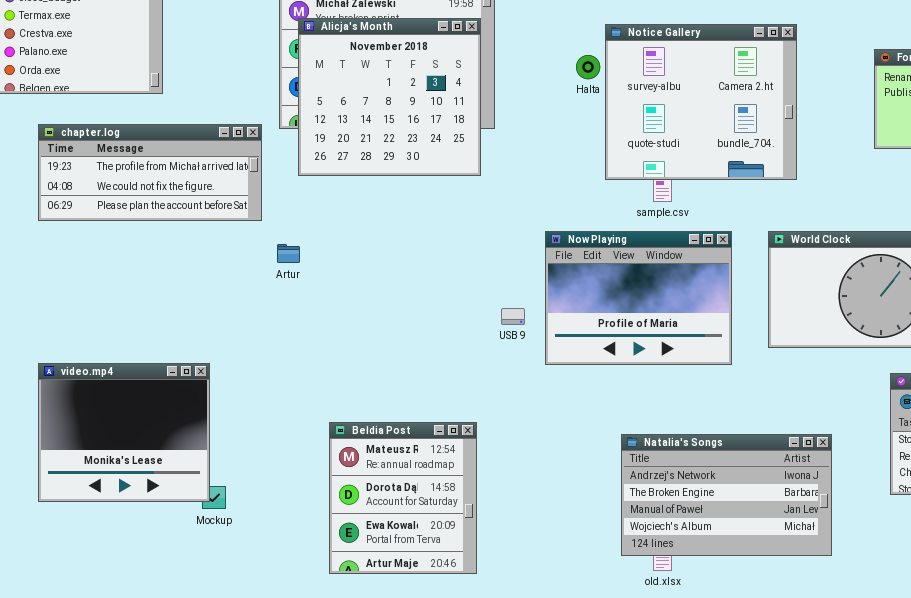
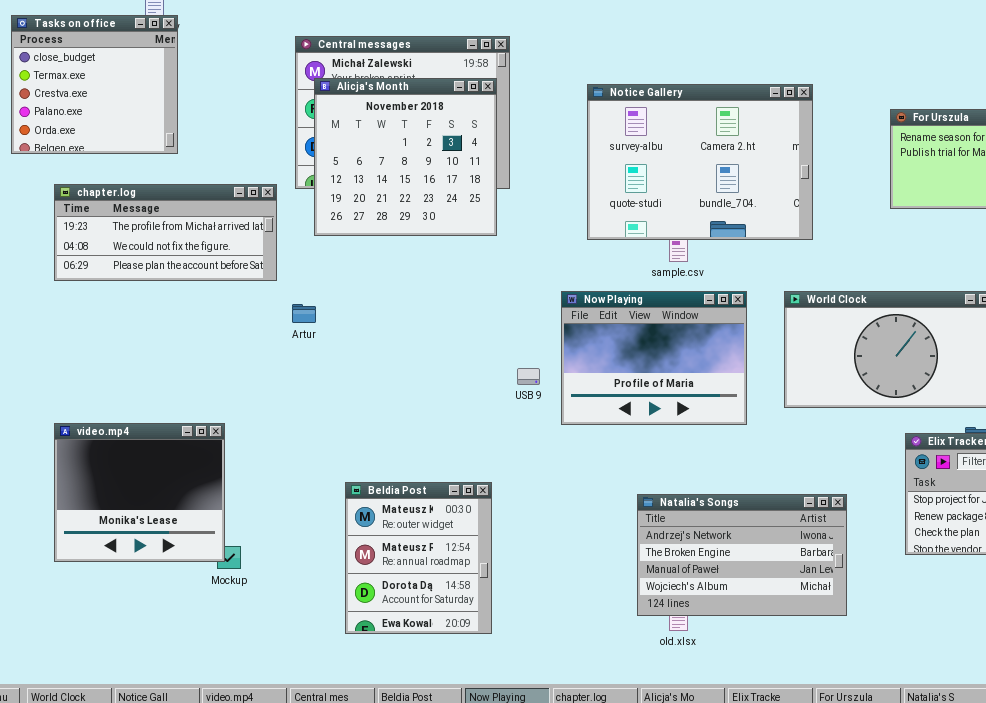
Notice Gallery: [605,24,797,180] -> [587,84,813,240], resized
Beldia Post: [329,422,477,574] -> [345,482,492,634], scrolled up 1 row

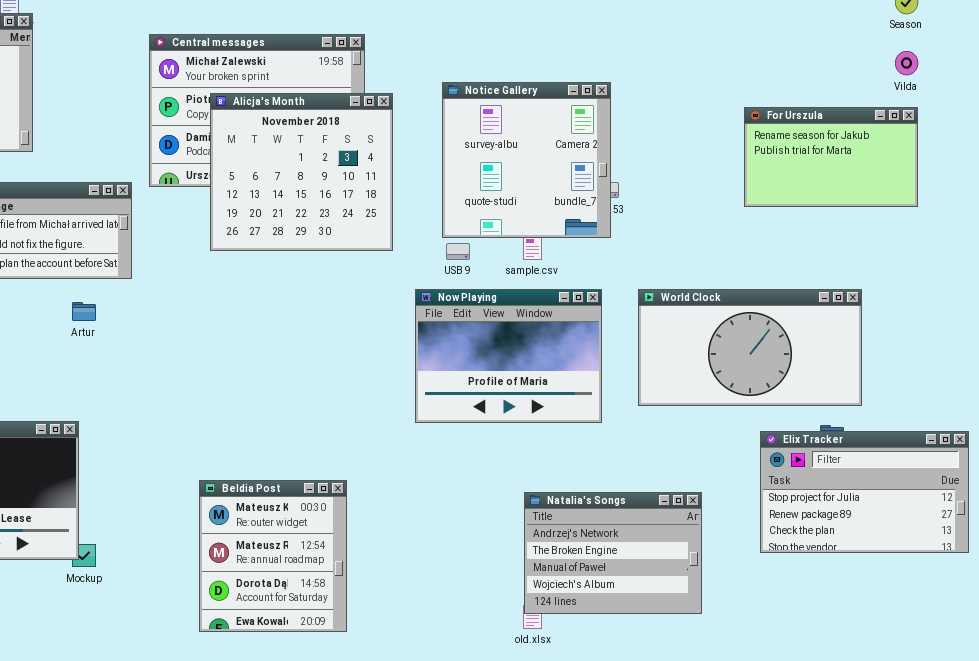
Alicja's Month: [314,78,497,236] -> [210,93,393,251], moved
Notice Gallery: [587,84,813,240] -> [442,82,611,238], resized
Artur: [292,304,316,323] -> [72,302,96,321], moved
USB 9: [517,368,540,385] -> [446,243,470,260], moved
Natalia's Songs: [637,494,847,616] -> [524,492,702,614], resized

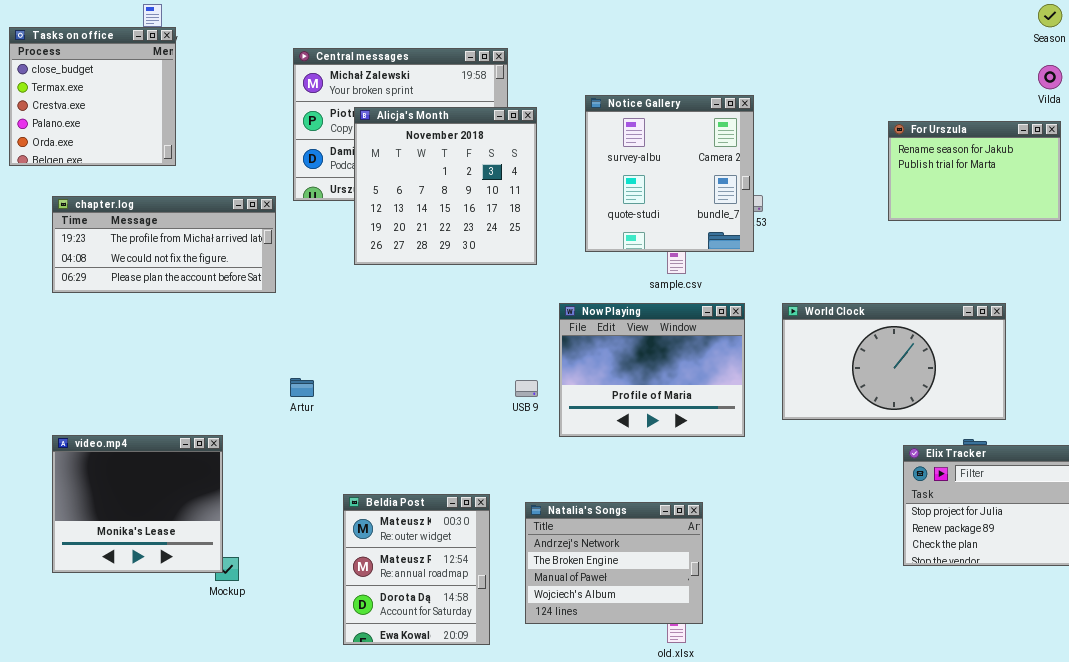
USB 9: [446,243,470,260] -> [515,380,538,397], moved
Artur: [72,302,96,321] -> [290,378,314,397], moved
Natalia's Songs: [524,492,702,614] -> [525,502,703,624], moved

